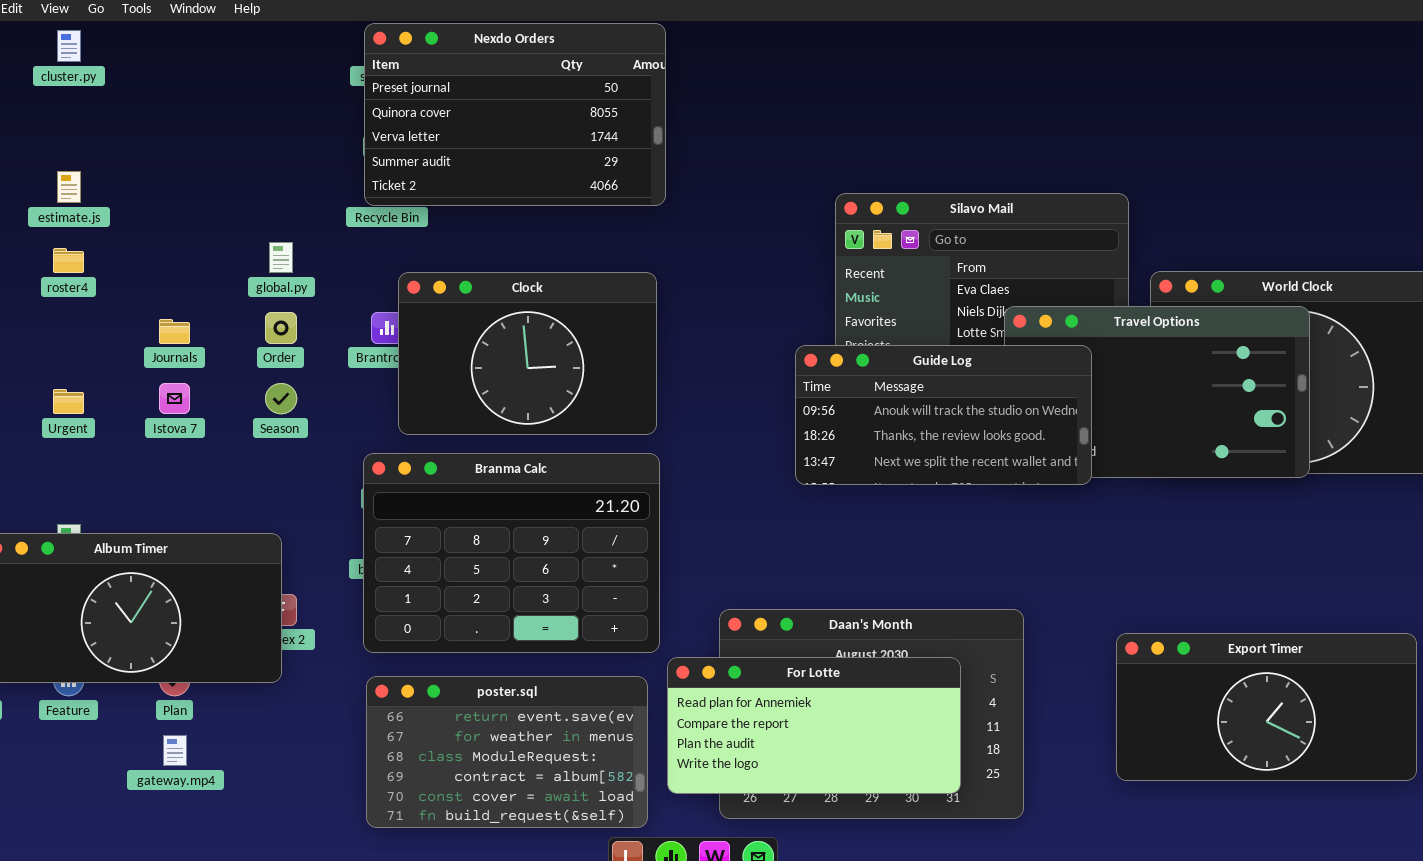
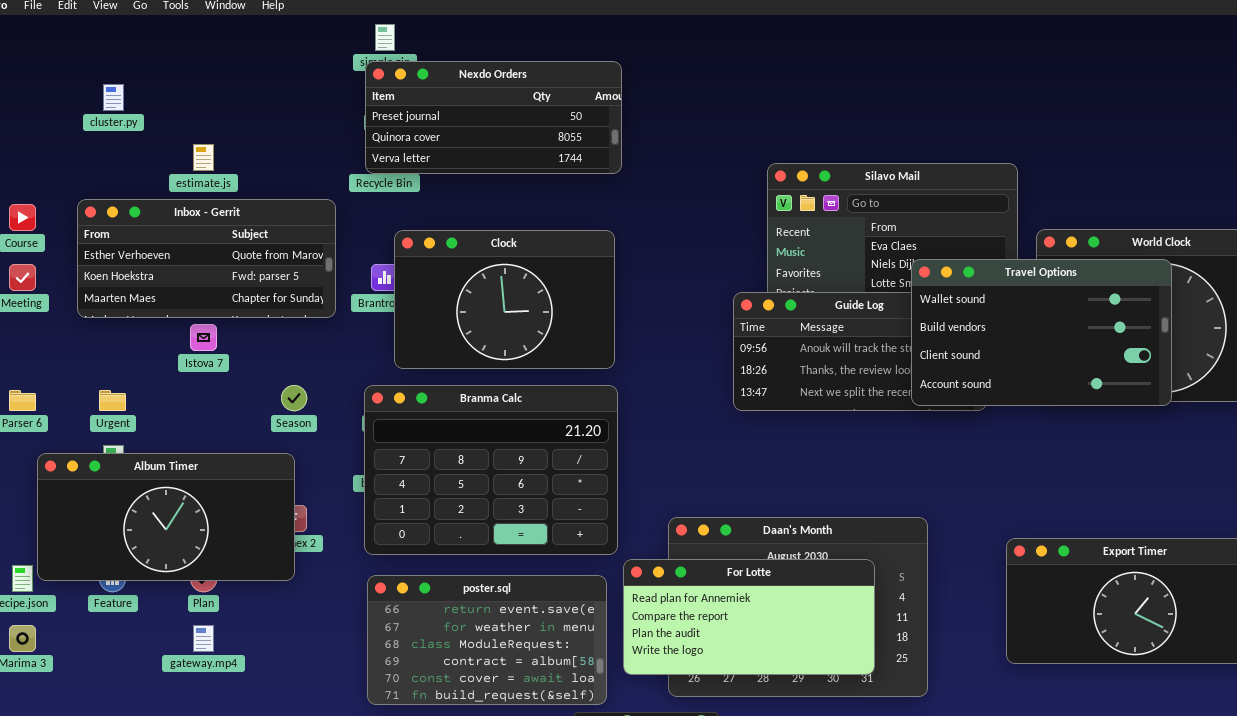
Nexdo Orders: [364,23,666,206] -> [365,61,622,174], resized
cluster.py: [57,30,81,62] -> [103,84,124,111], moved
estimate.js: [57,171,81,203] -> [193,144,214,171], moved
Inbox - Gerrit: none -> [77,199,336,318], opened
Travel Options: [1004,306,1310,478] -> [911,259,1172,406], raised
Season: [265,383,297,414] -> [281,385,307,411], moved
Urgent: [53,389,84,414] -> [99,390,126,411], moved

